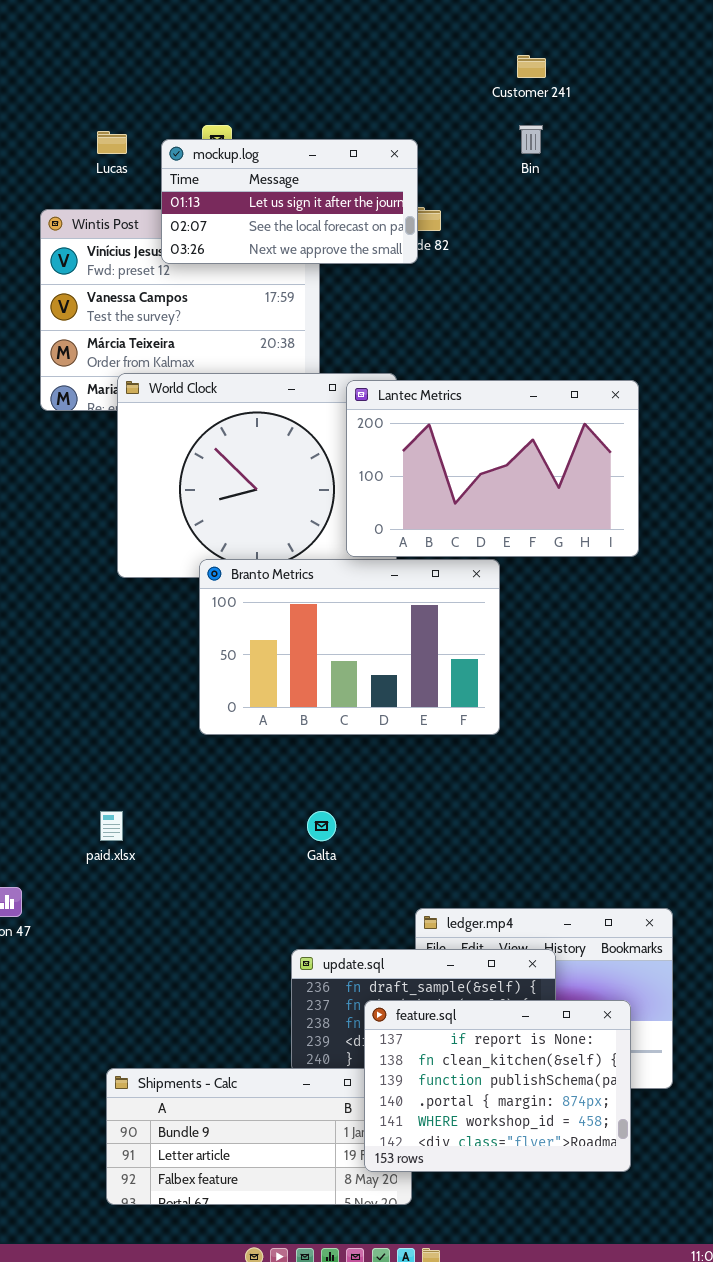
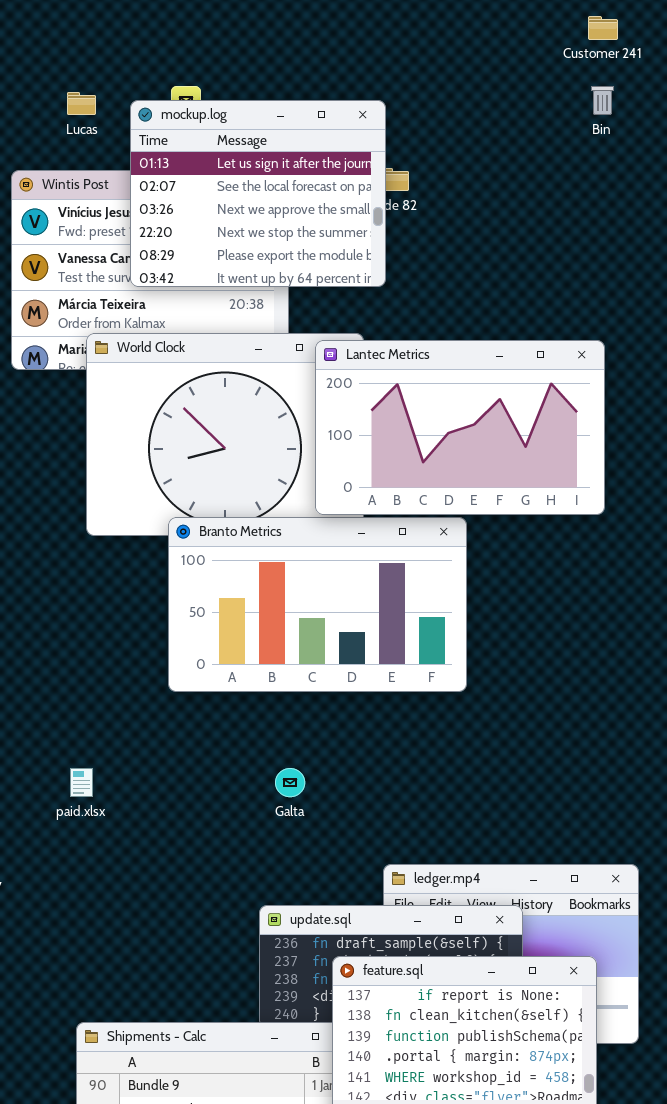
Customer 241: [517,55,546,78] -> [588,16,618,40], moved
Bin: [519,125,543,154] -> [591,86,614,115], moved
mockup.log: [161,139,418,264] -> [130,100,386,287], resized

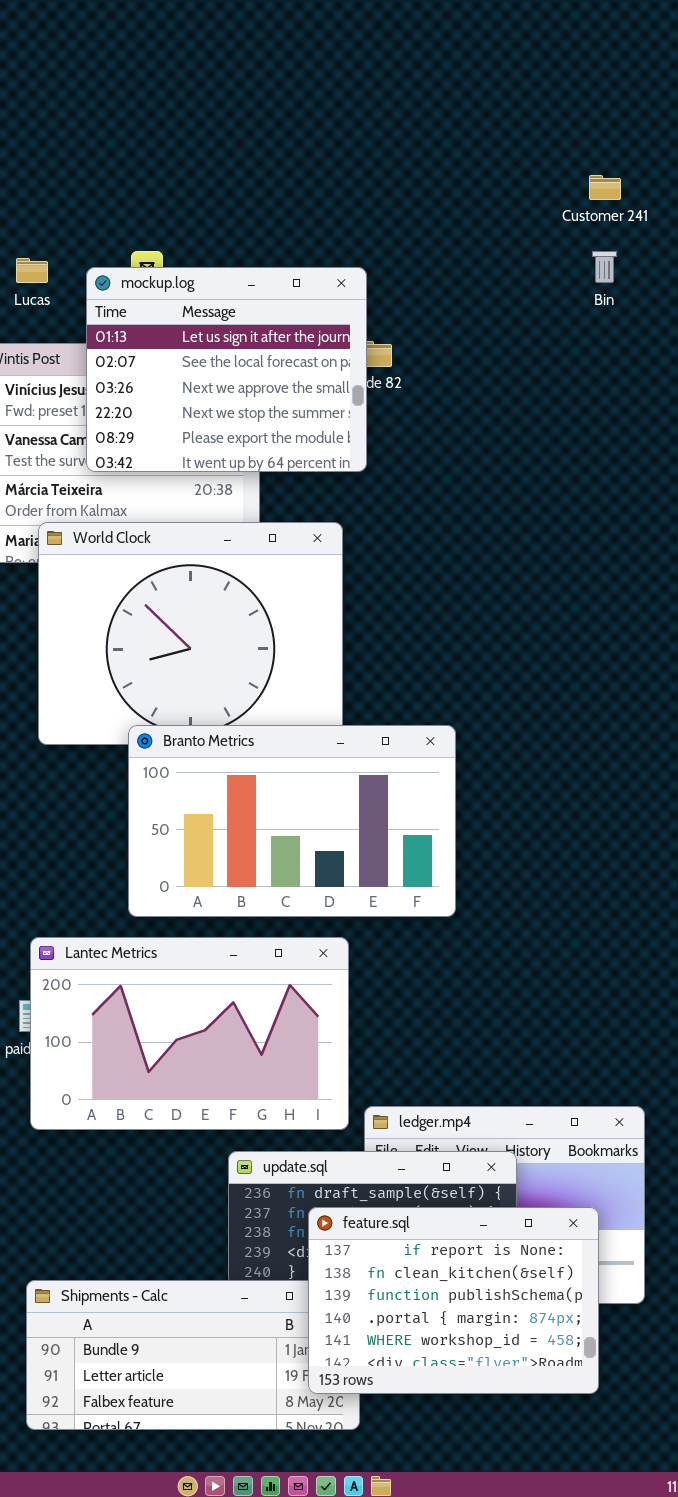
Lantec Metrics: [315,340,605,515] -> [30,937,349,1130], moved

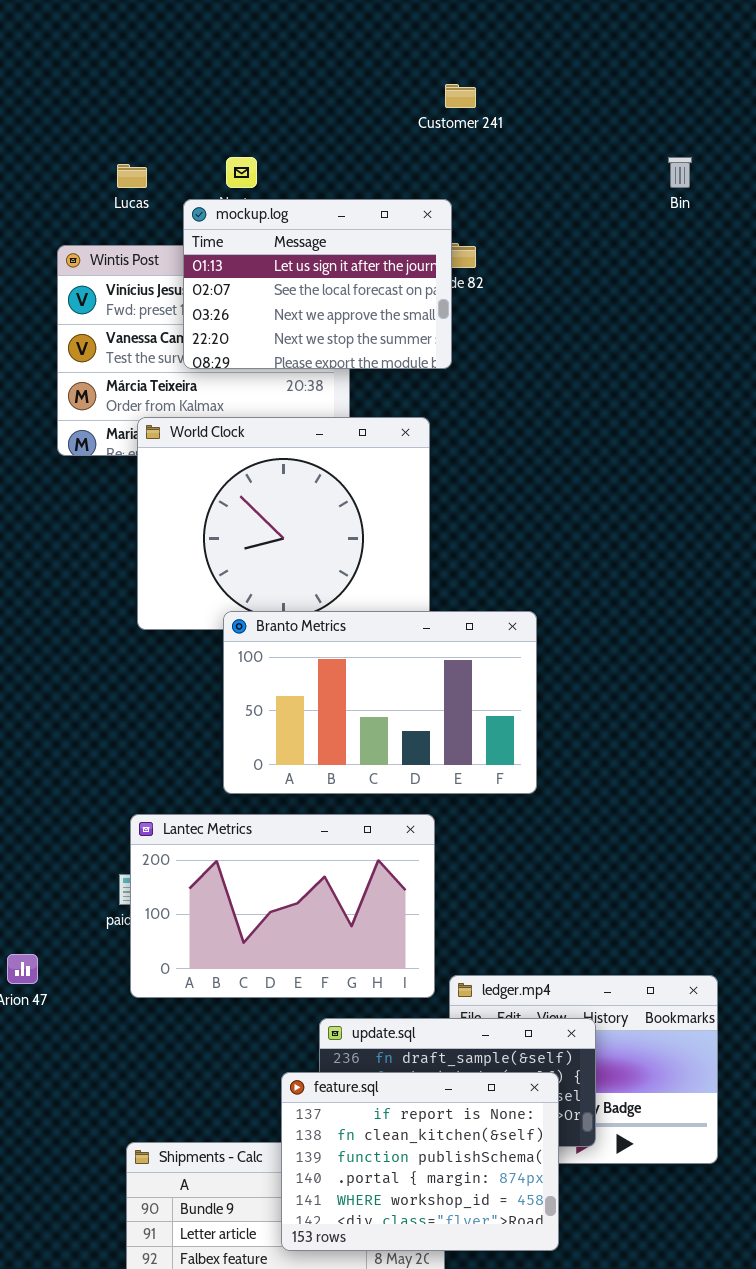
Customer 241: [589,175,621,200] -> [445,84,476,108], moved
mockup.log: [86,267,367,472] -> [183,199,452,369], resized
feature.sql: [308,1207,599,1394] -> [281,1072,559,1251], moved

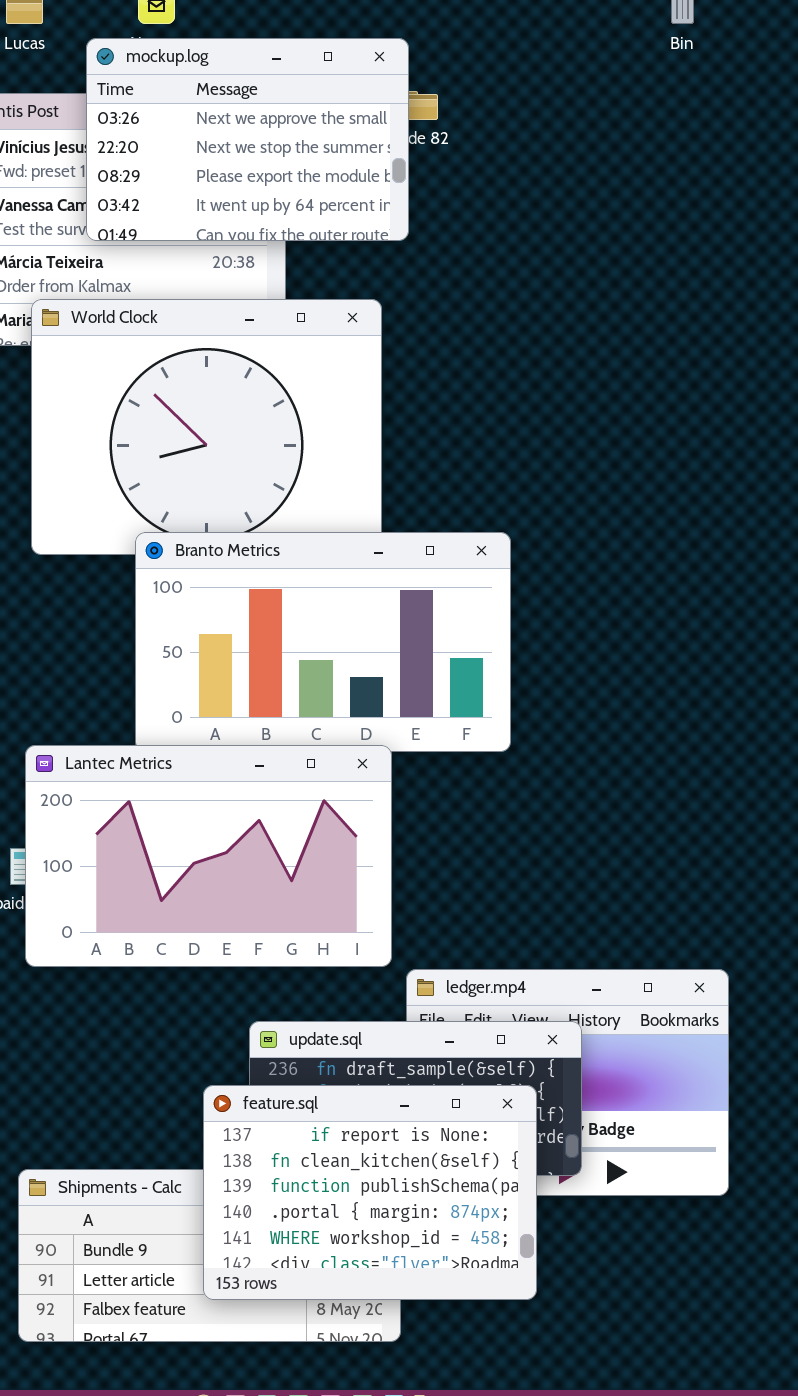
mockup.log: [183,199,452,369] -> [86,38,409,241], scrolled down 2 rows
Lantec Metrics: [130,814,435,998] -> [25,745,392,967], moved

